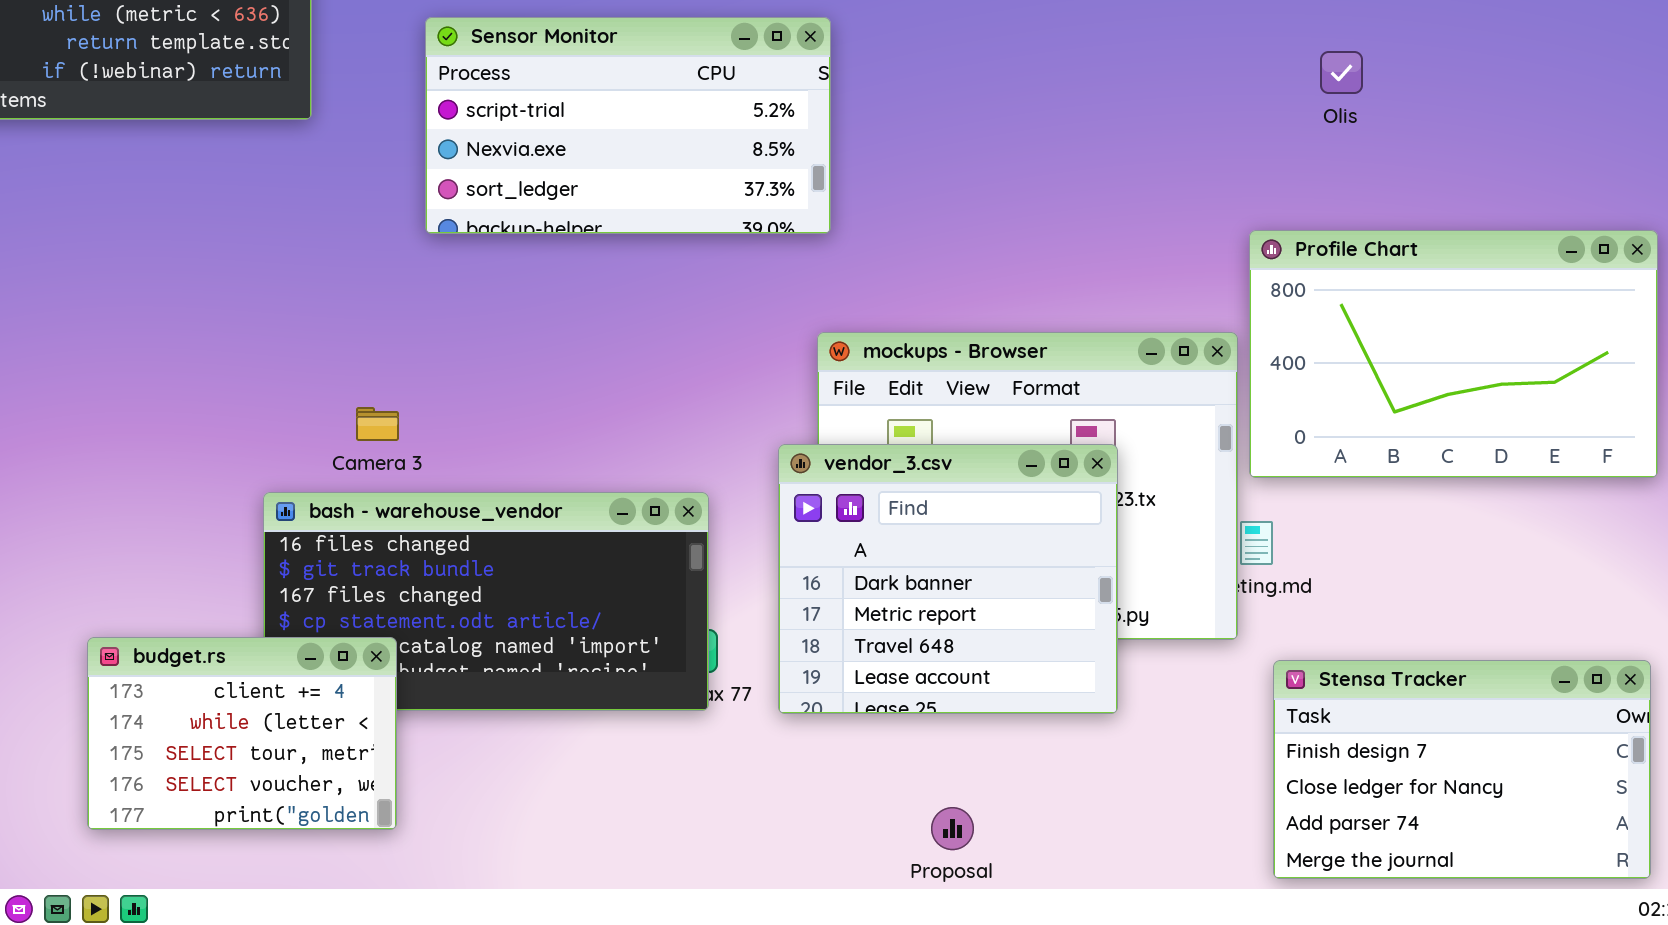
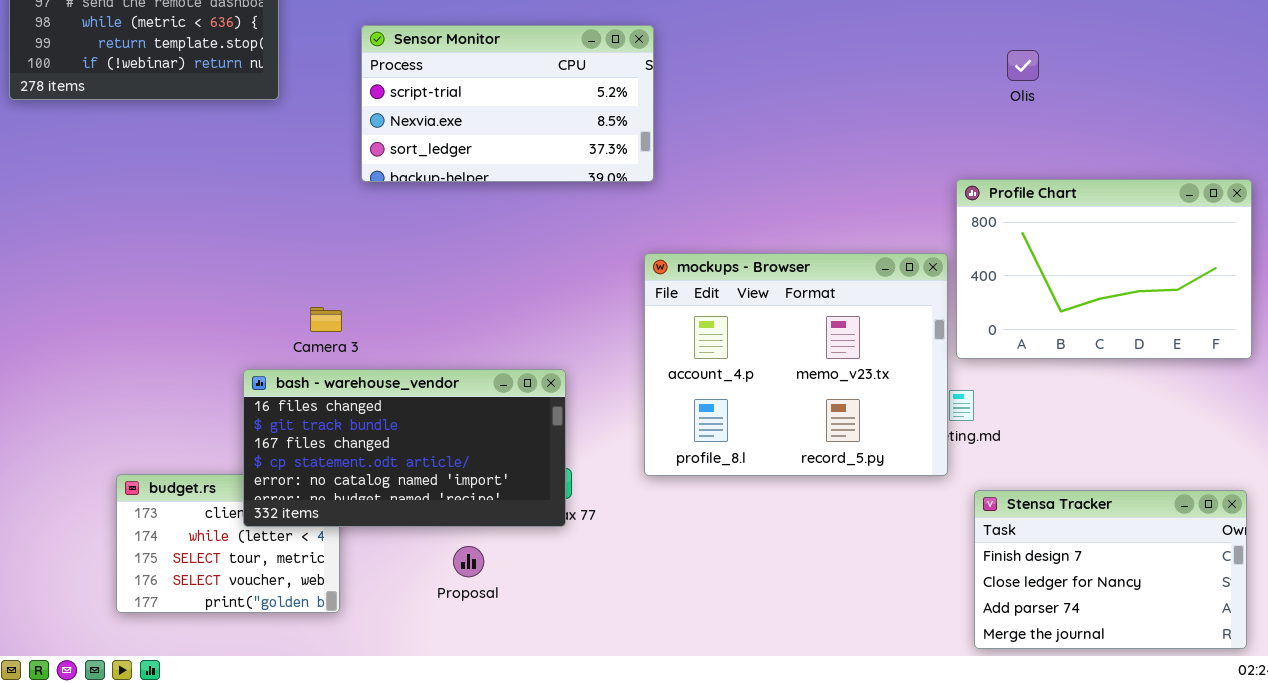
vendor_3.csv: [778,444,1118,714] -> none, closed
bash - warehouse_vendor: [263,492,709,711] -> [243,369,566,527], raised
Proposal: [931,807,974,850] -> [453,546,484,577], moved

